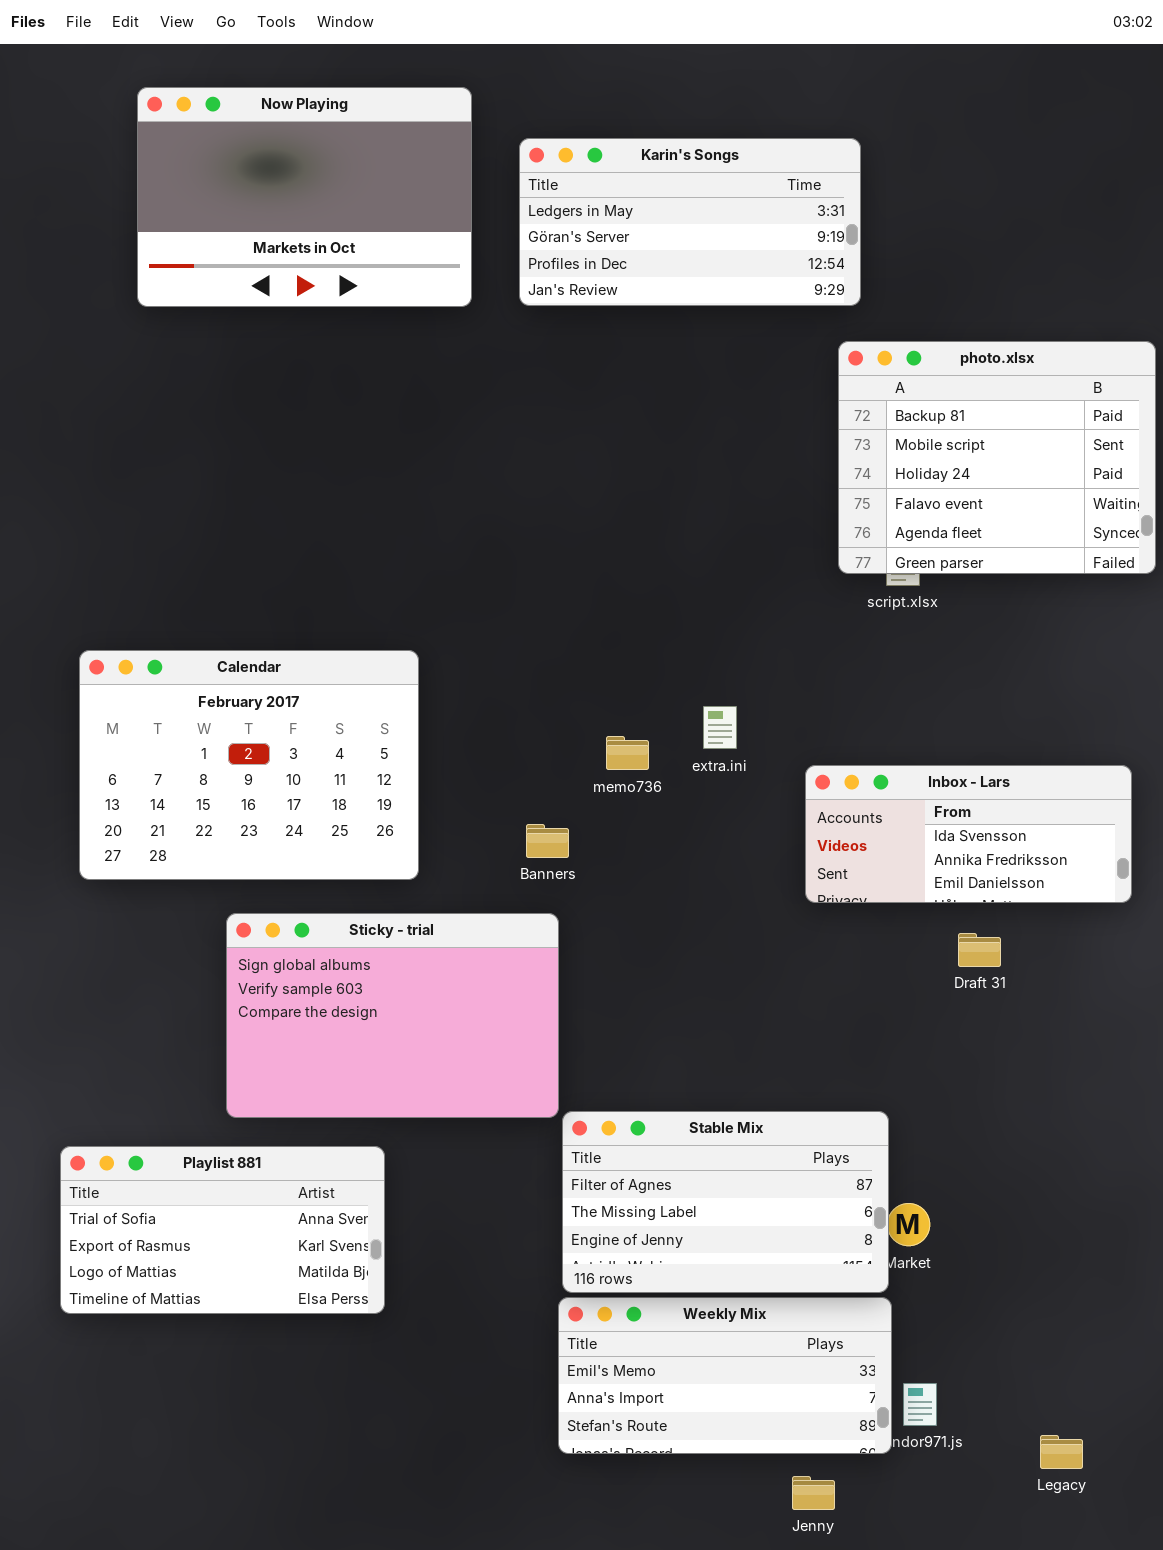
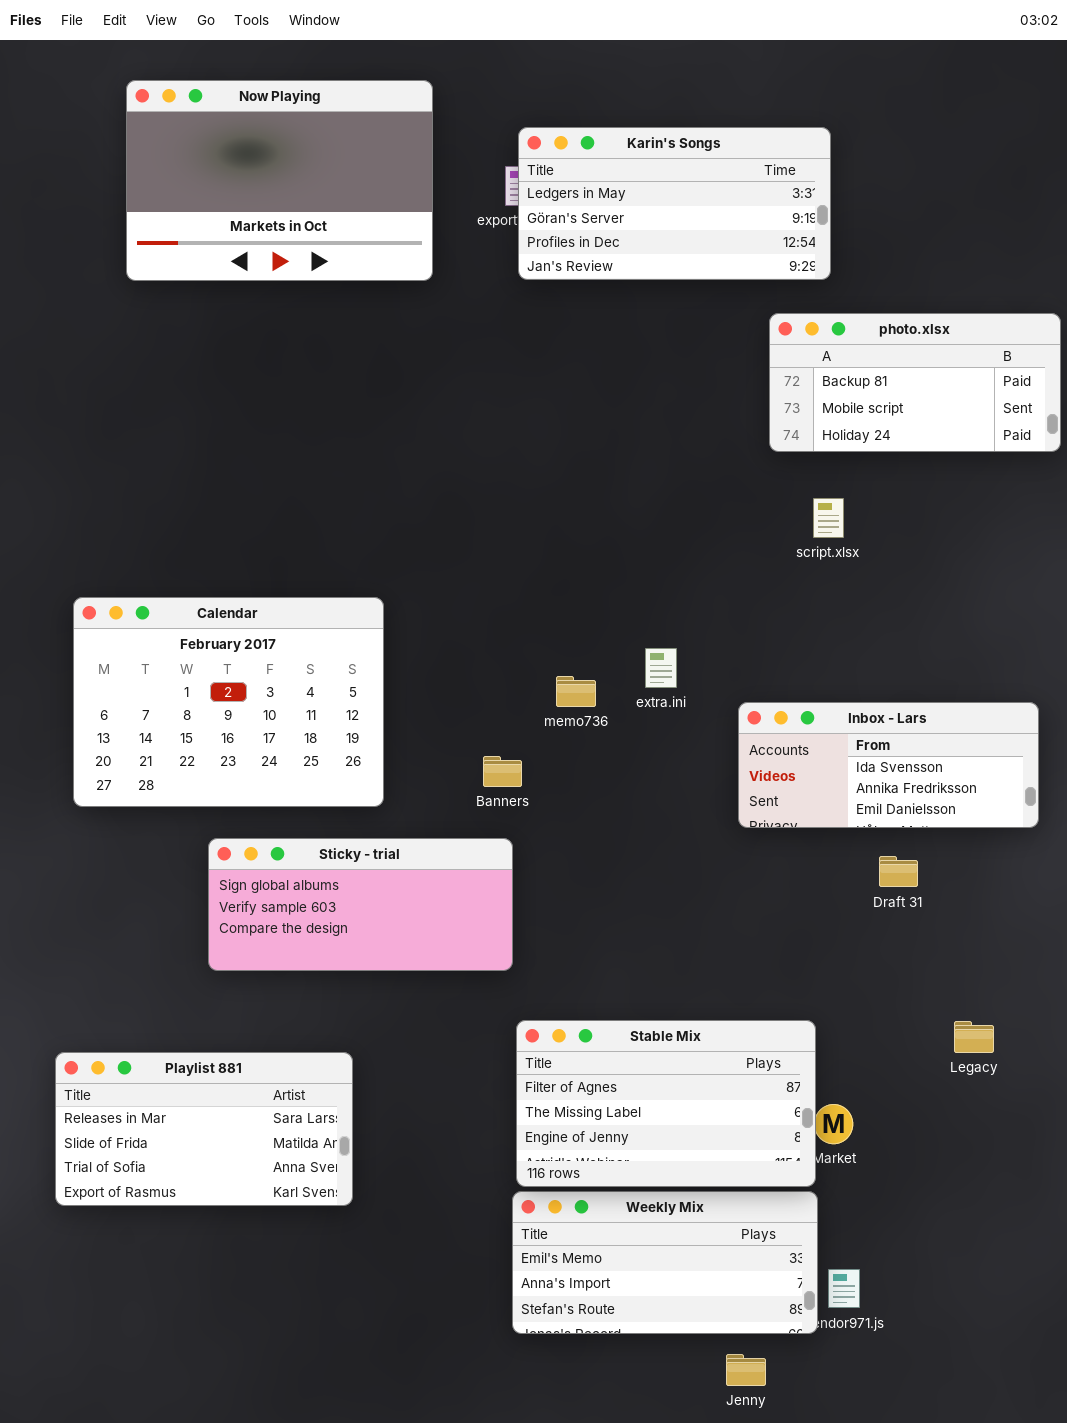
Karin's Songs: [519,138,861,306] -> [518,127,831,280], moved
photo.xlsx: [838,341,1156,574] -> [769,313,1061,452], resized
Sticky - trial: [226,913,559,1118] -> [208,838,513,971], resized
Playlist 881: [60,1146,385,1314] -> [55,1052,353,1206], scrolled up 2 rows
Legacy: [1040,1435,1083,1469] -> [954,1021,994,1053], moved

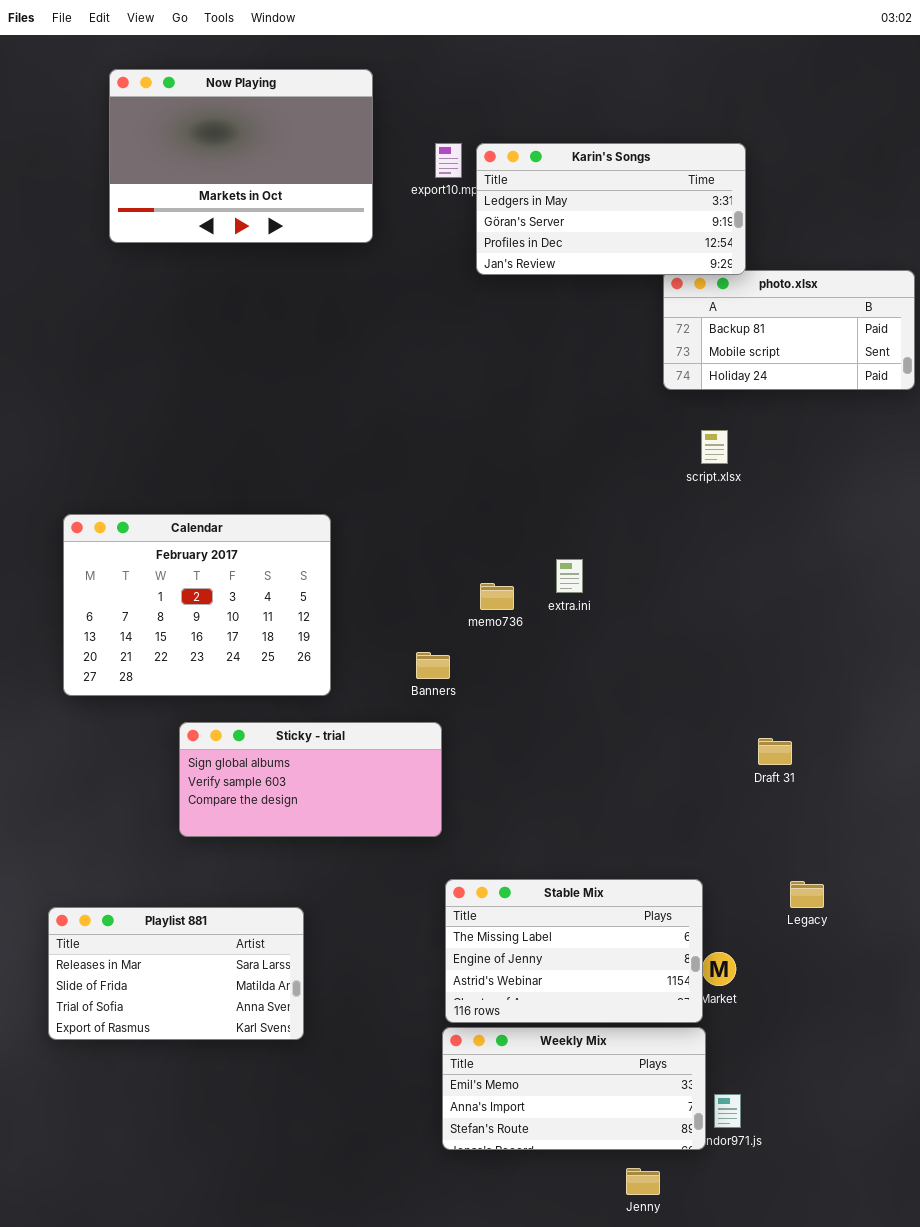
Karin's Songs: [518,127,831,280] -> [476,143,746,275], moved
Inbox - Lars: [738,702,1039,828] -> none, closed
Stable Mix: [516,1020,816,1187] -> [445,879,703,1023], scrolled down 1 row
Legacy: [954,1021,994,1053] -> [790,881,824,908], moved

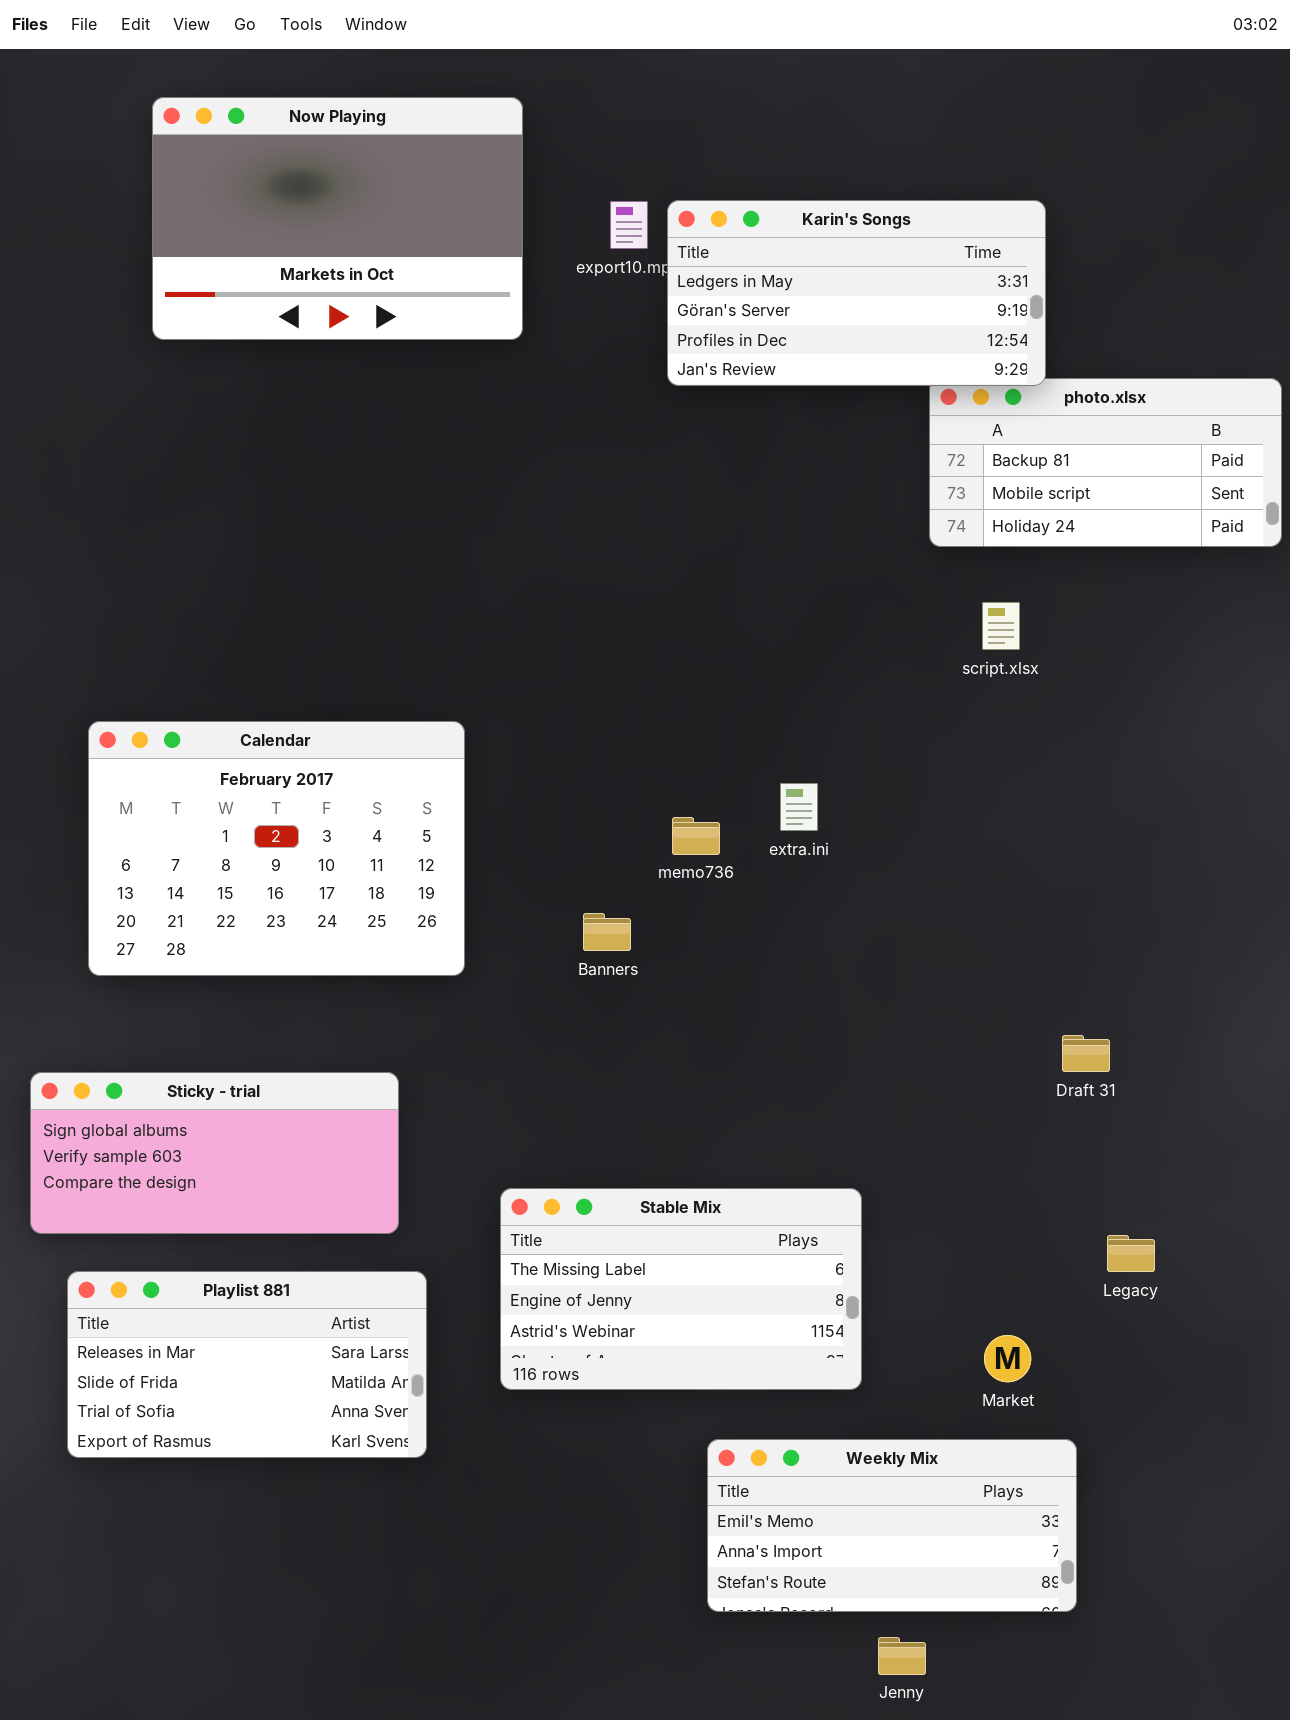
Sticky - trial: [179,722,442,837] -> [30,1072,399,1234], moved
Stable Mix: [445,879,703,1023] -> [500,1188,862,1390], moved
Weekly Mix: [442,1027,706,1150] -> [707,1439,1077,1612], moved

